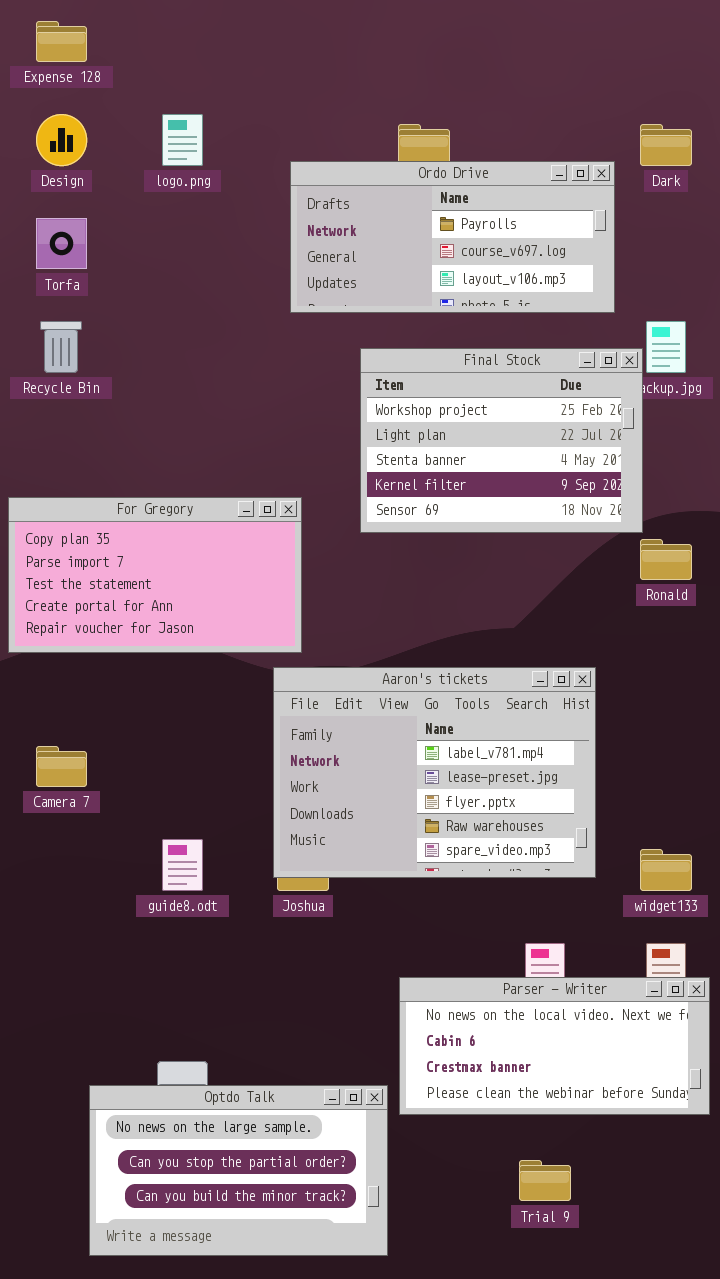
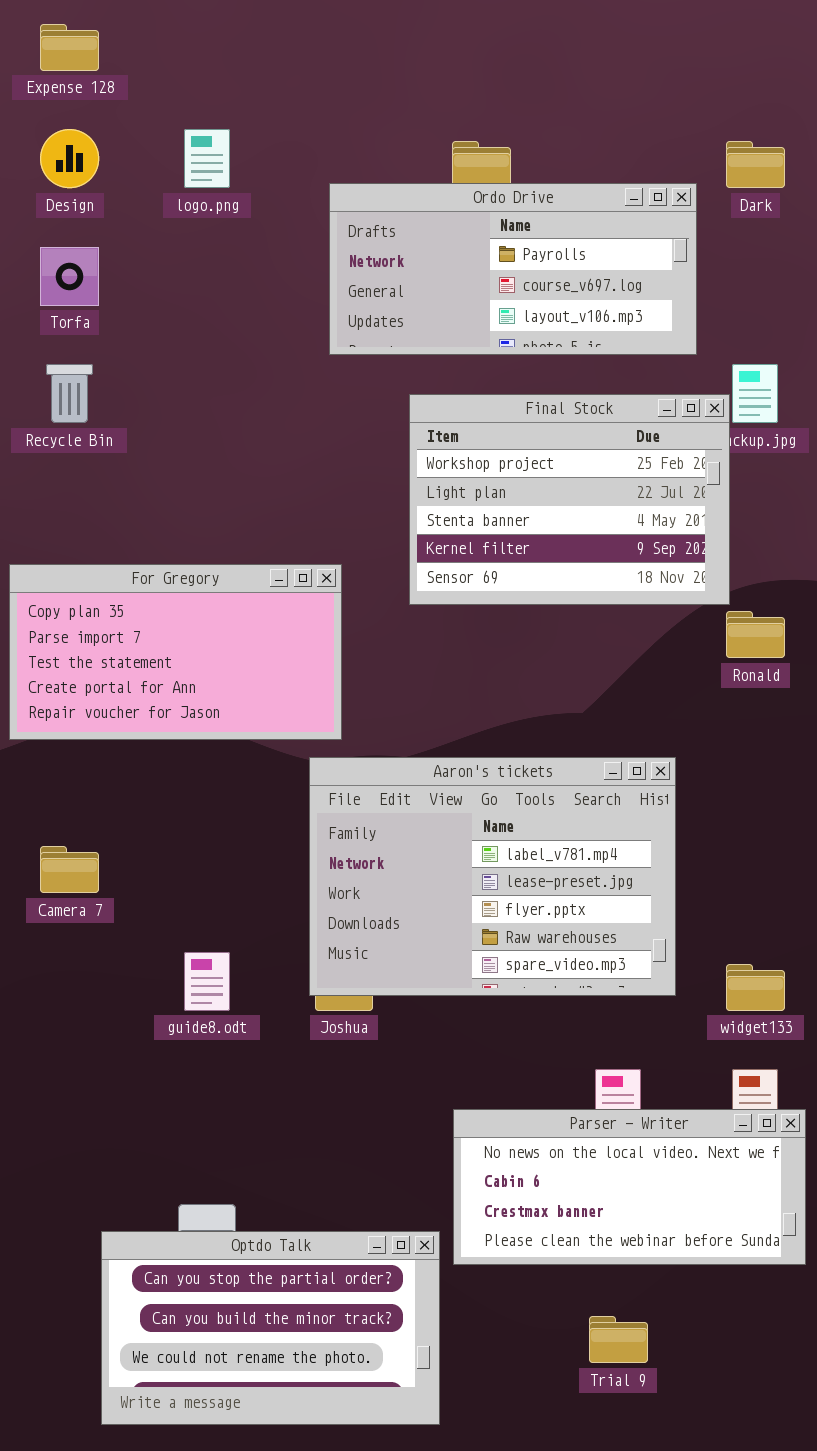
Optdo Talk: [89,1085,388,1256] -> [101,1231,440,1425], scrolled down 1 row

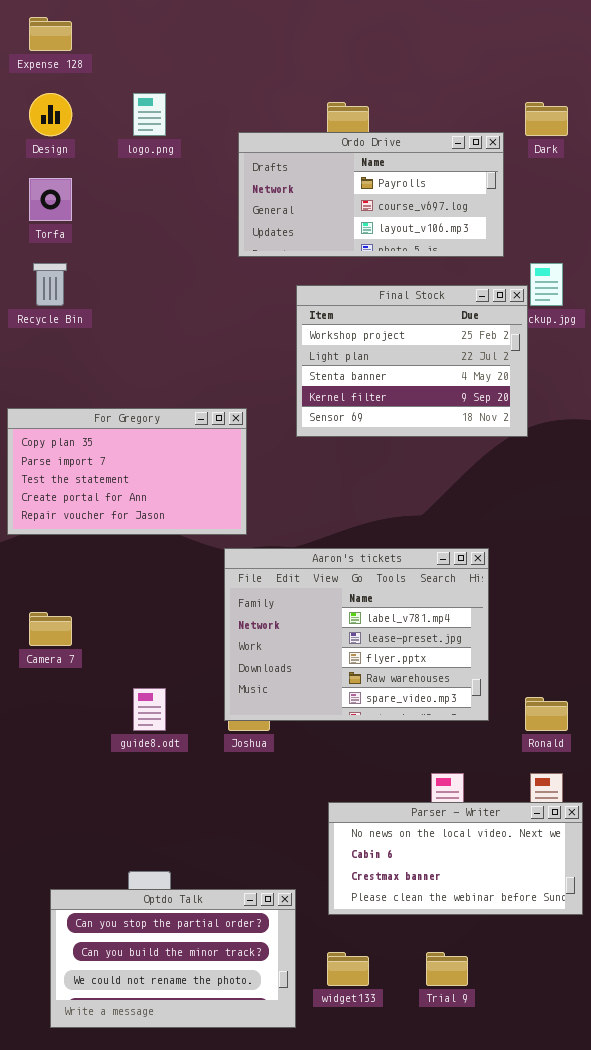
Ronald: [726,611,785,658] -> [525,697,568,731], moved
widget133: [726,964,785,1011] -> [327,952,369,986], moved
Optdo Talk: [101,1231,440,1425] -> [50,889,296,1028], moved

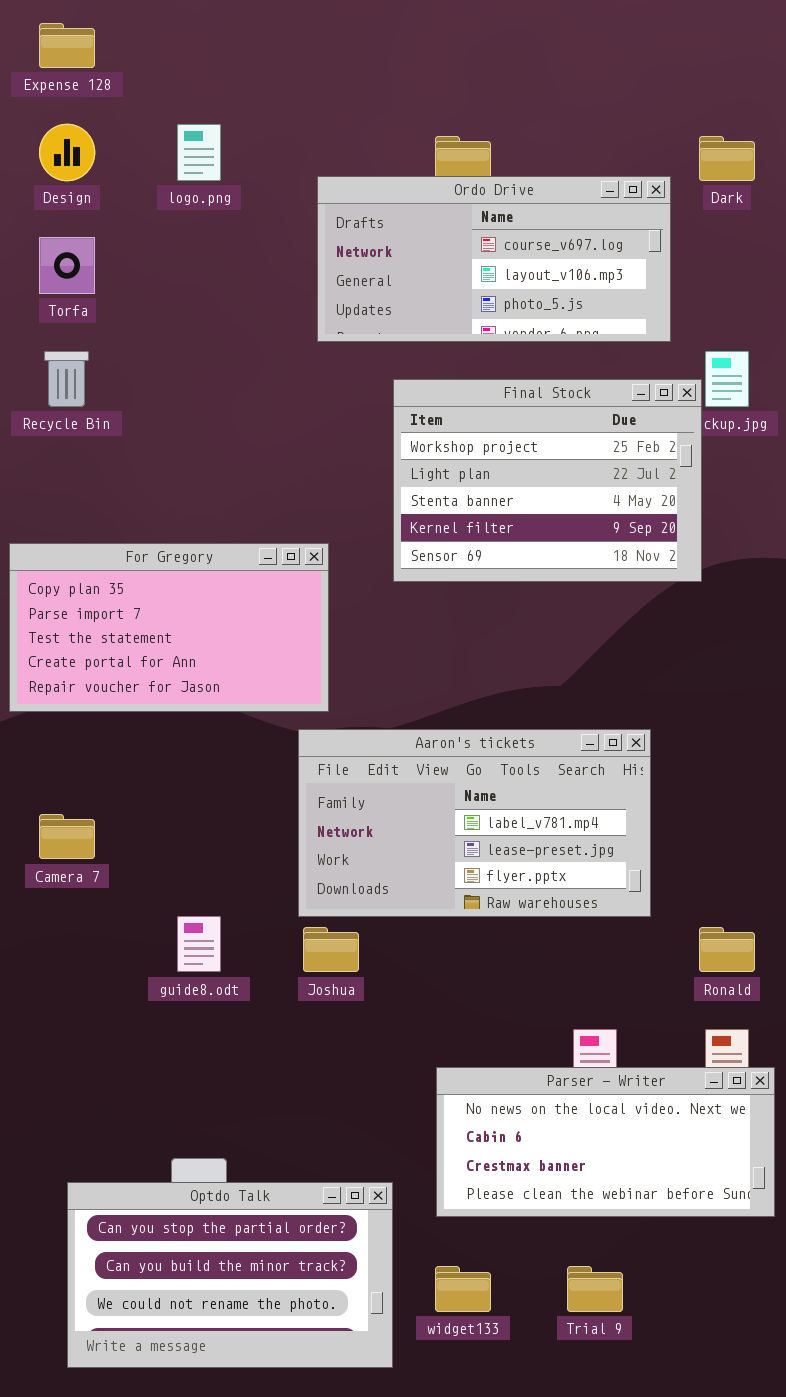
Ordo Drive: [238,132,504,257] -> [317,176,671,342], scrolled down 1 row
Aaron's tickets: [224,548,489,721] -> [298,729,651,917], resized

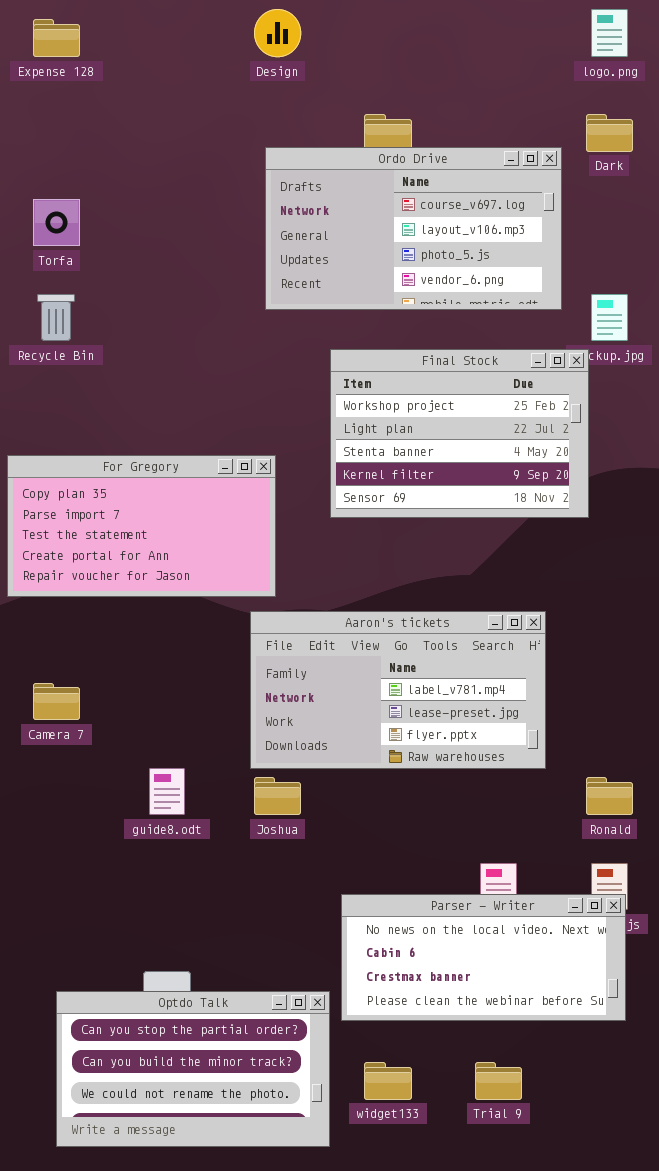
Design: [39,124,95,181] -> [254,9,301,57], moved
logo.png: [177,124,221,181] -> [591,9,628,57], moved
Ordo Drive: [317,176,671,342] -> [265,147,562,310], resized
Final Stock: [393,379,702,582] -> [330,349,589,518], moved
Parser - Writer: [436,1067,775,1217] -> [341,894,626,1021], moved

